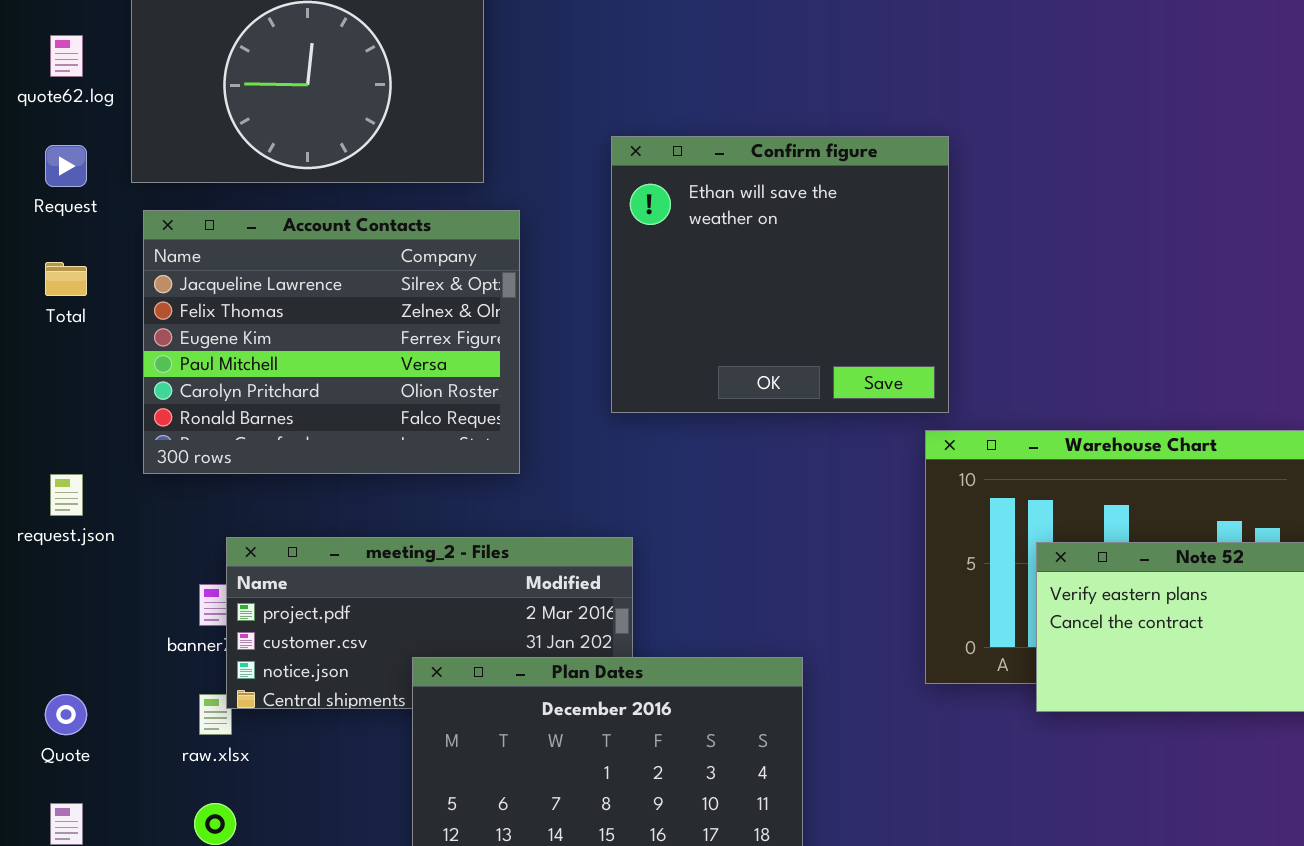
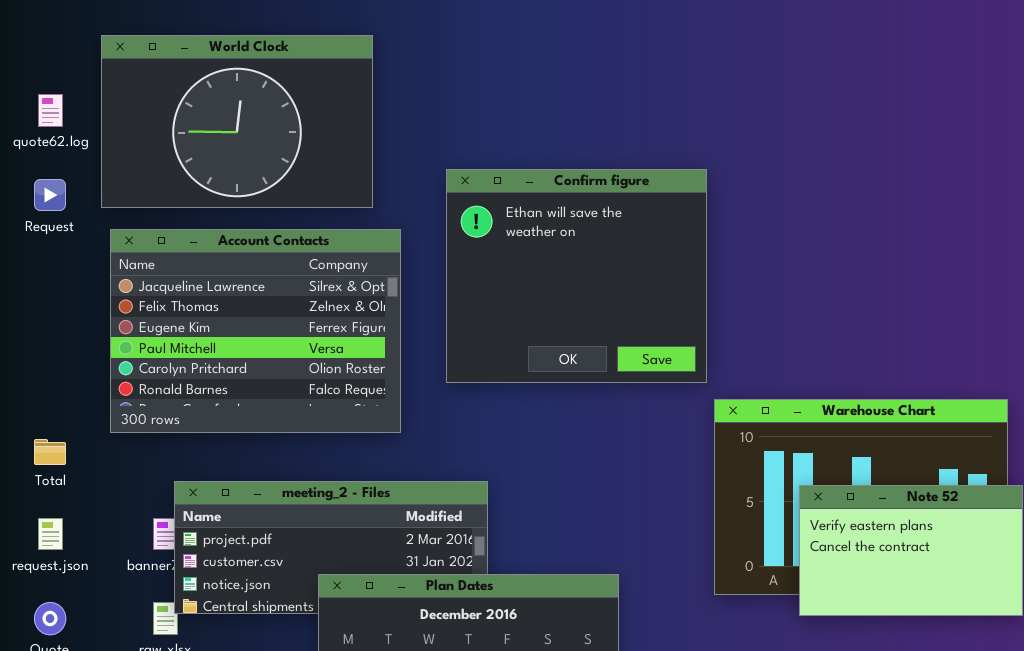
Confirm figure: [611,136,949,413] -> [446,169,707,383], moved
Total: [45,262,87,296] -> [34,439,66,465], moved
request.json: [50,474,83,516] -> [38,518,63,550], moved

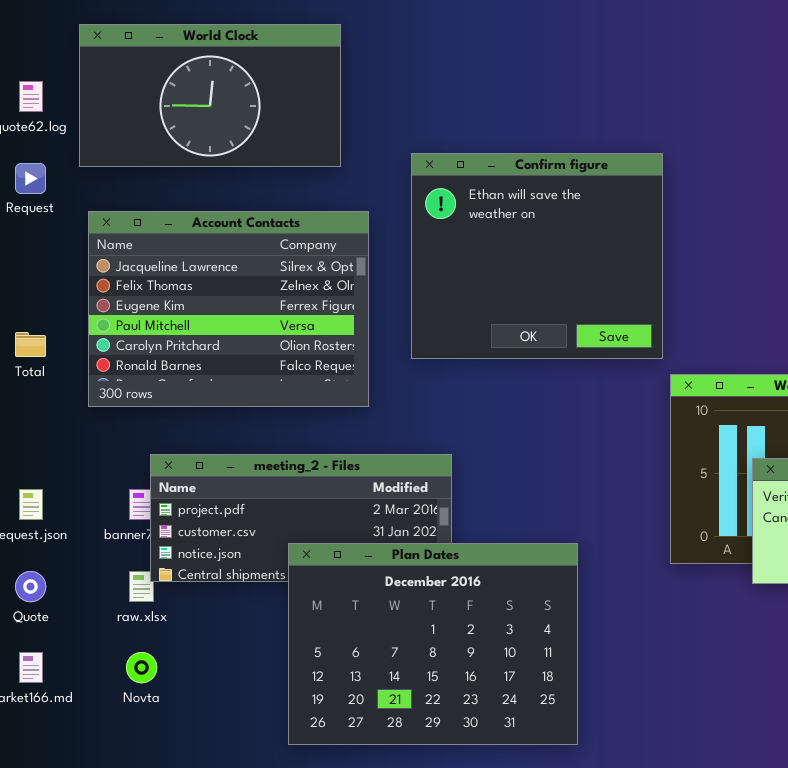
World Clock: [101,35,373,208] -> [79,24,341,167], resized
Total: [34,439,66,465] -> [15,332,46,357], moved

